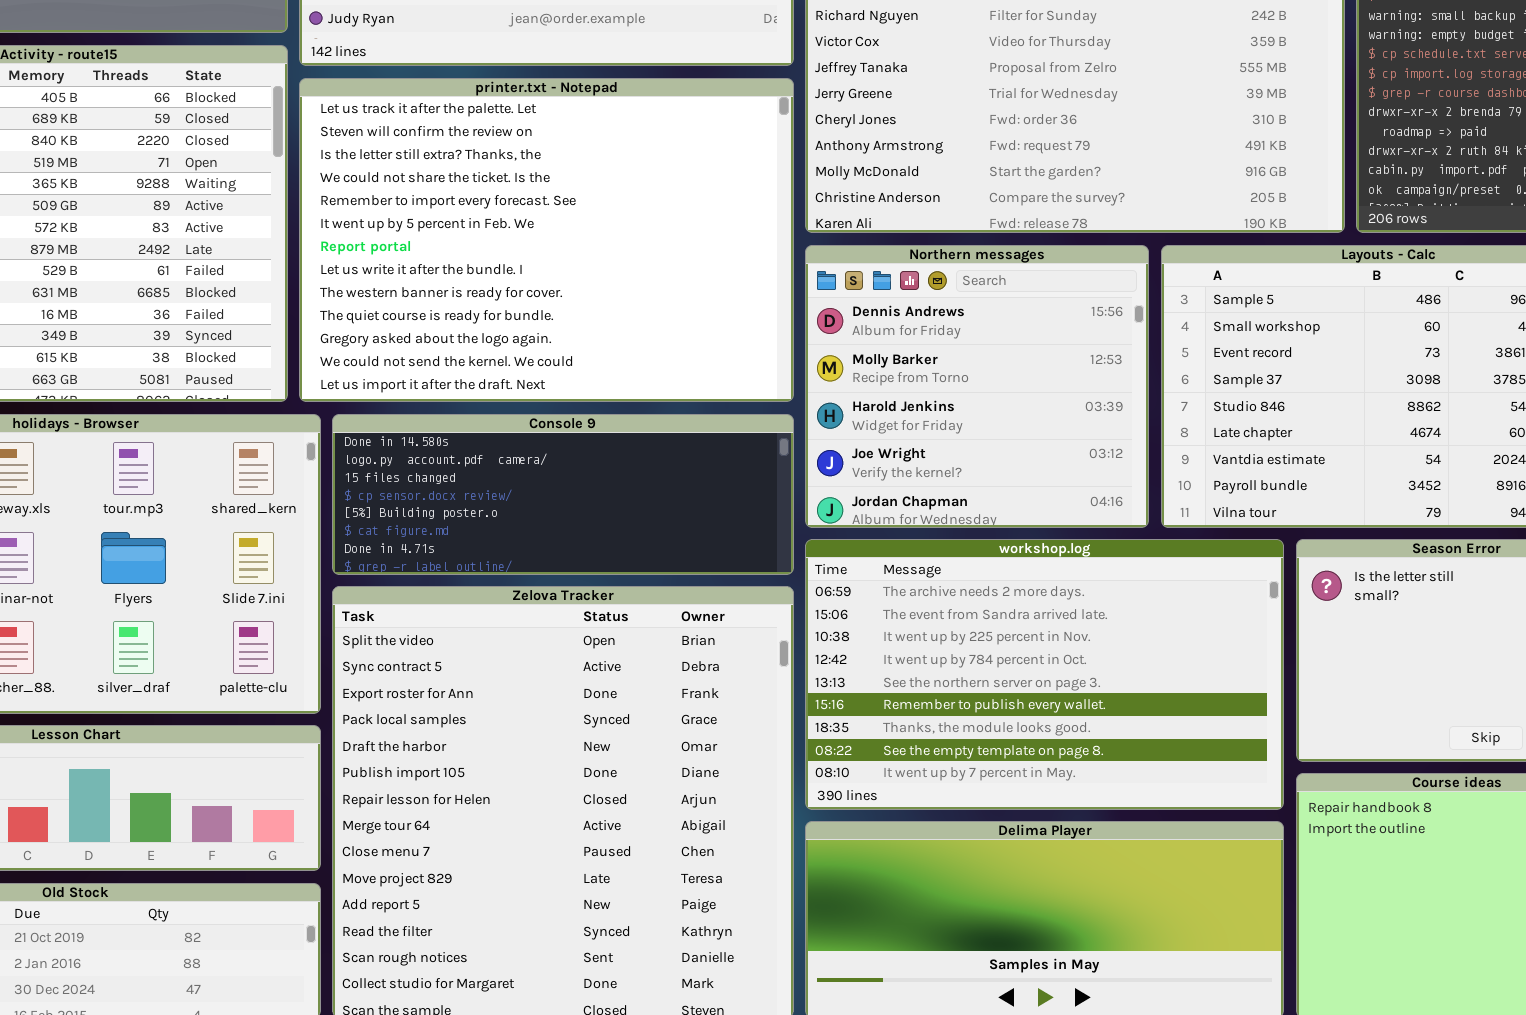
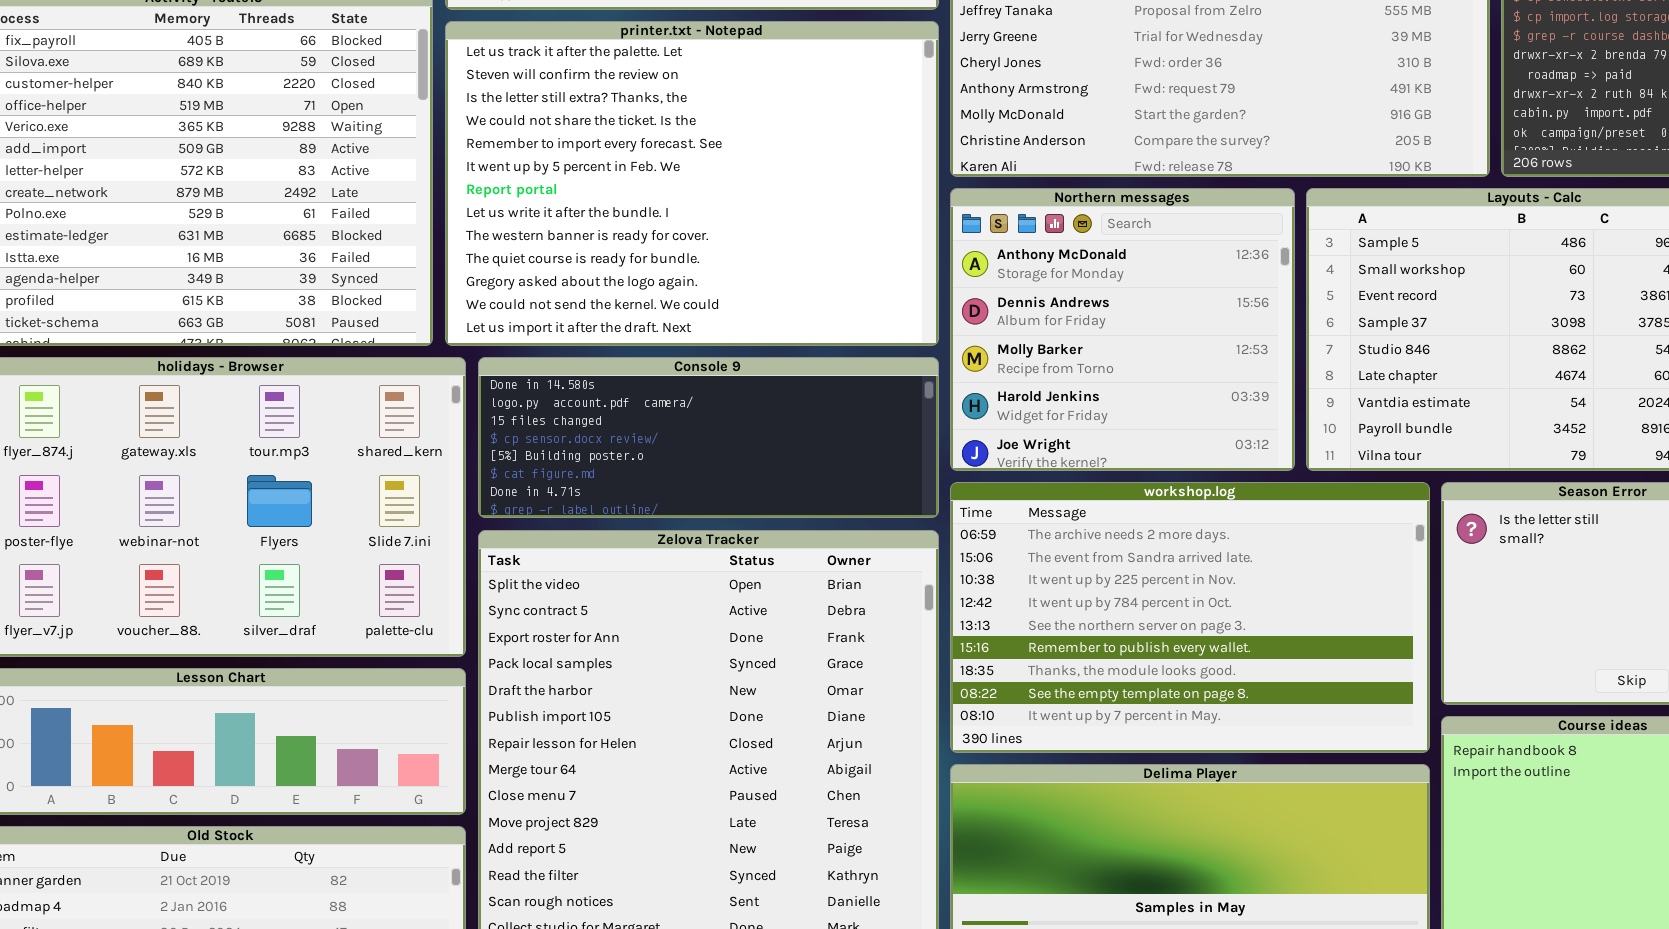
Northern messages: [805,245,1149,528] -> [950,188,1295,471], scrolled up 1 row

